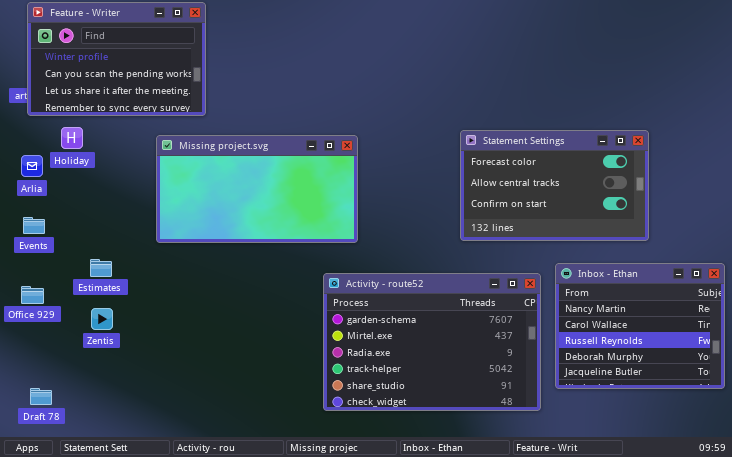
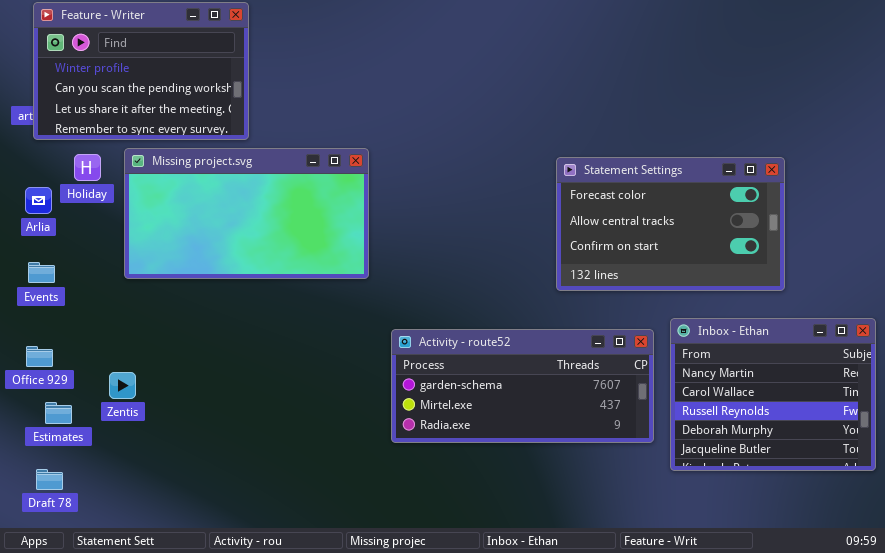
Missing project.svg: [156,135,358,243] -> [124,148,369,279], moved
Estimates: [90,259,112,277] -> [45,402,72,424], moved
Activity - route52: [323,273,541,411] -> [391,329,654,443], resized

